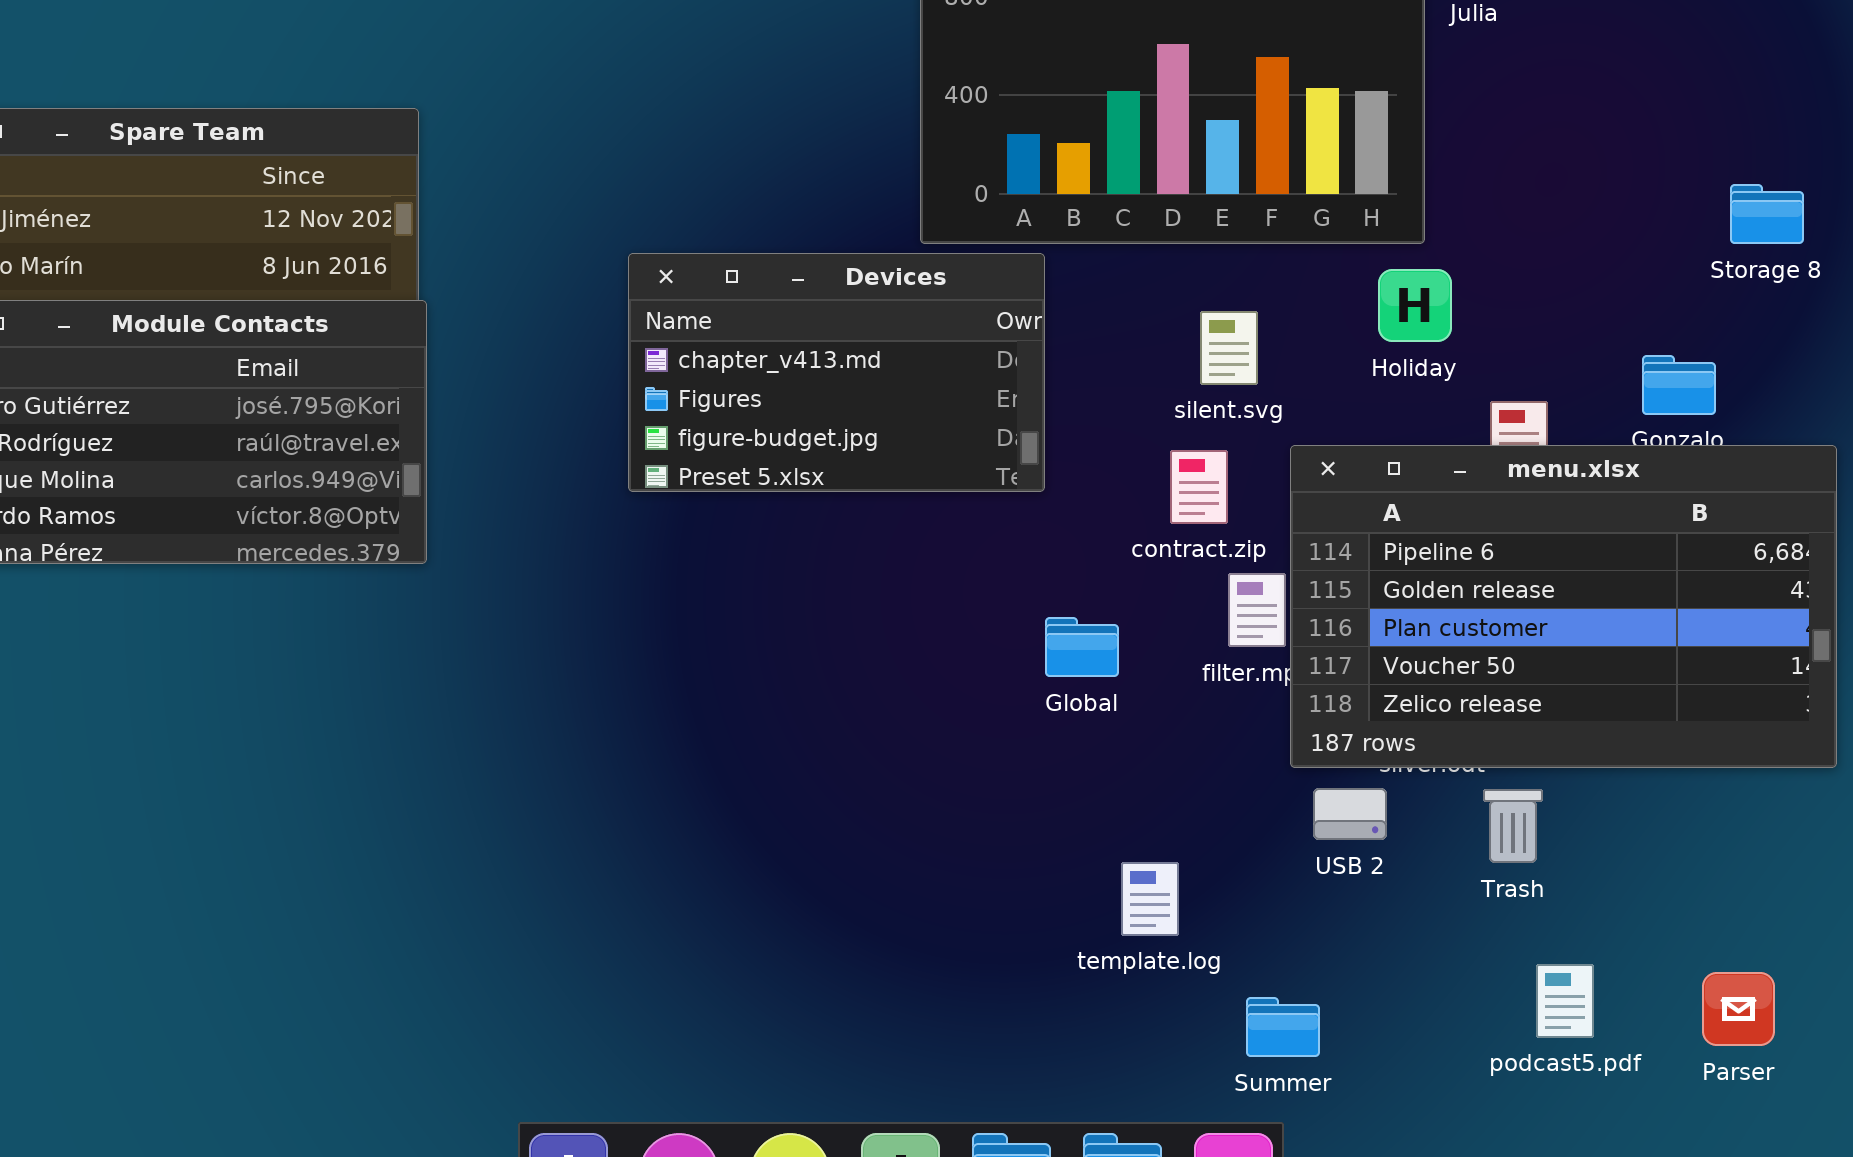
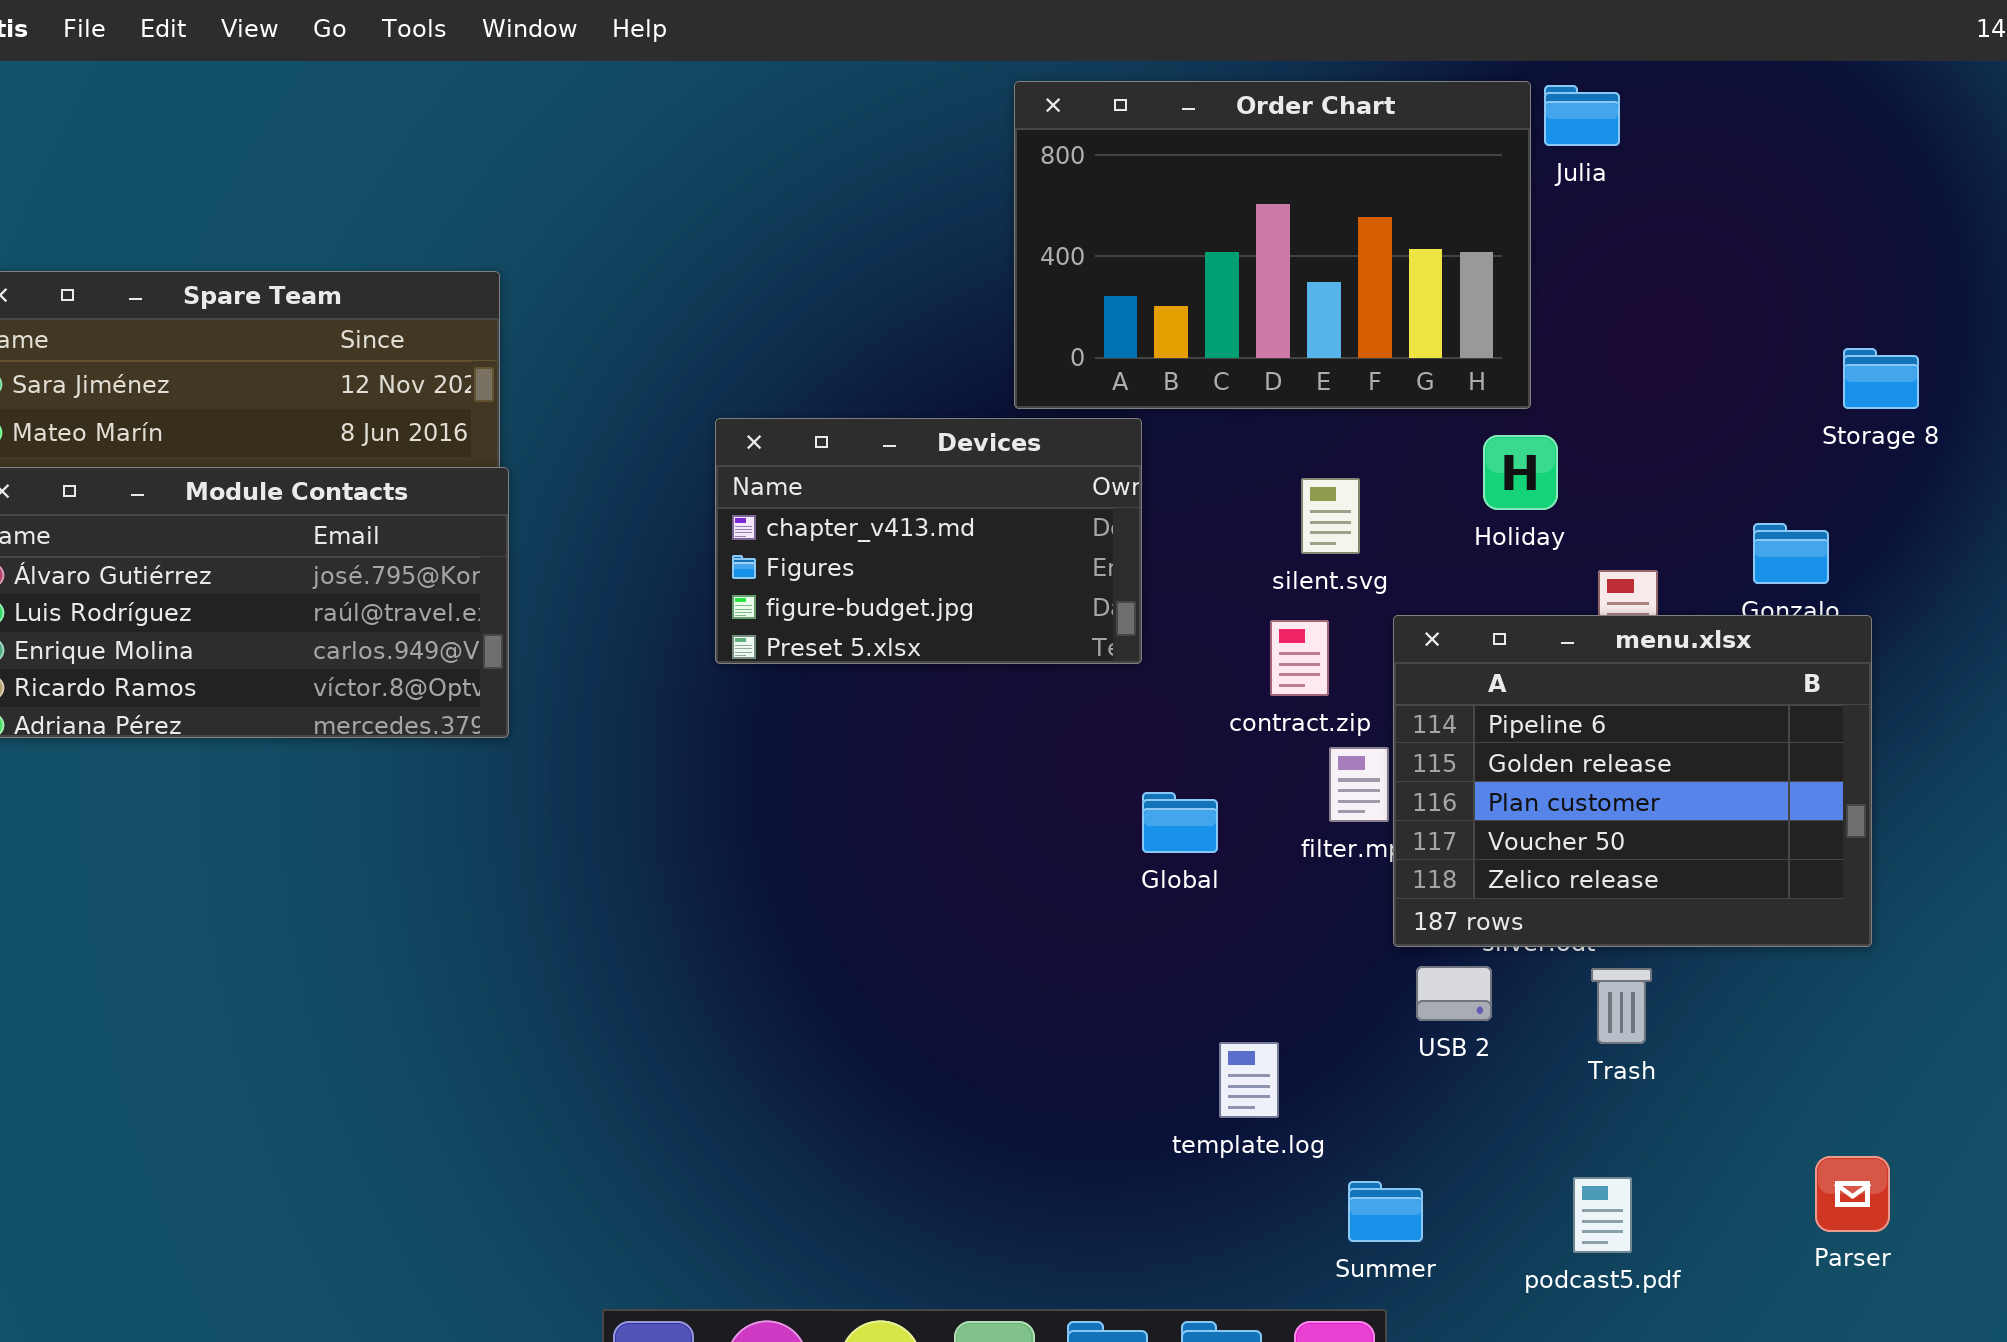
menu.xlsx: [1290,445,1837,768] -> [1393,615,1872,947], resized
podcast5.pdf: [1536,964,1594,1038] -> [1573,1177,1632,1253], moved

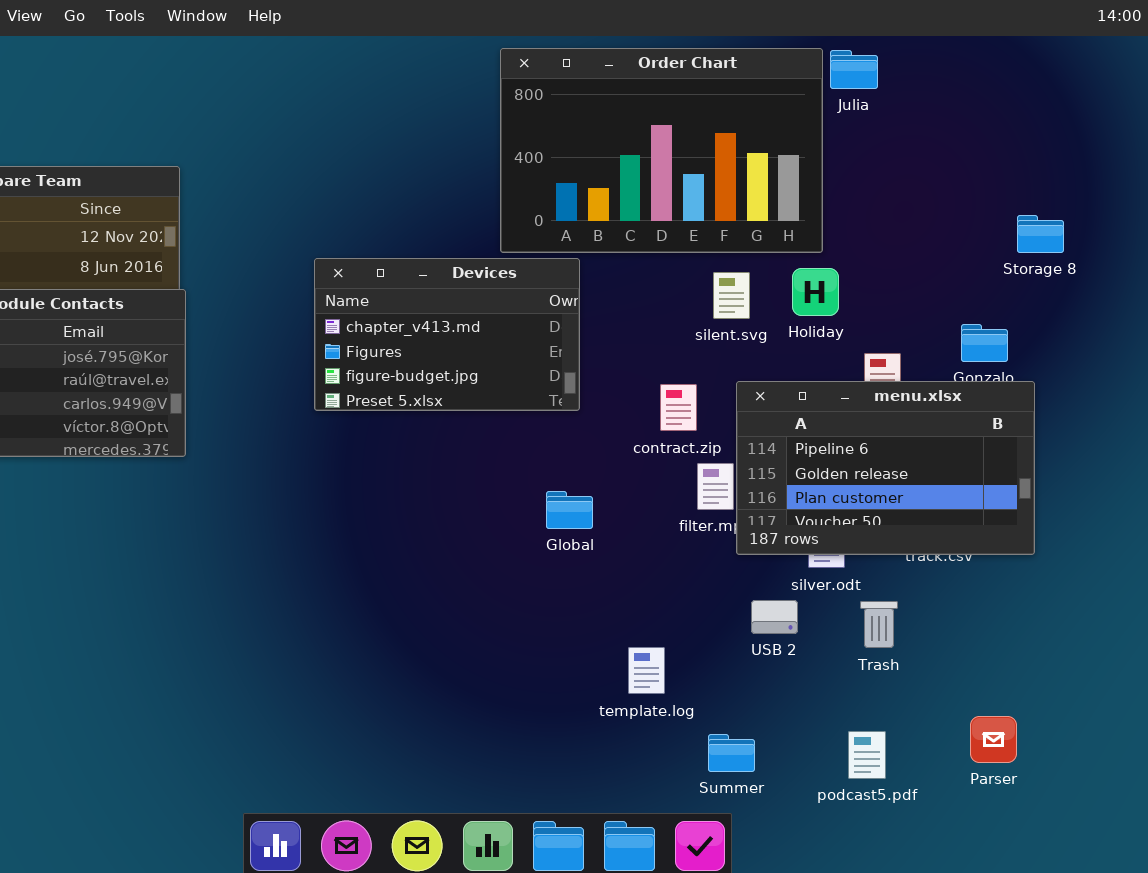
silent.svg: [1301,478,1360,554] -> [713,272,750,319], moved
menu.xlsx: [1393,615,1872,947] -> [736,381,1035,555], resized
Global: [1142,792,1218,853] -> [546,491,593,529], moved
Parser: [1815,1156,1890,1232] -> [970,716,1017,763], moved

